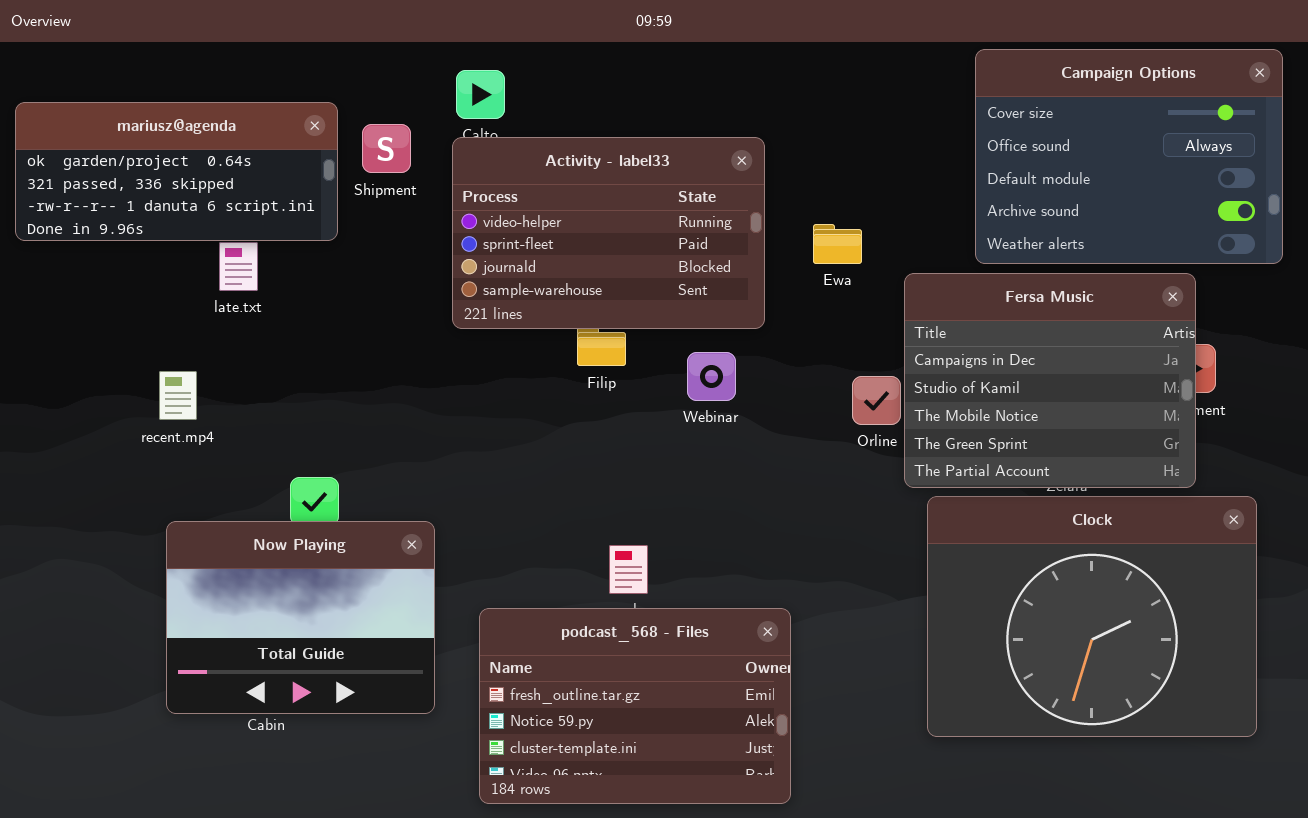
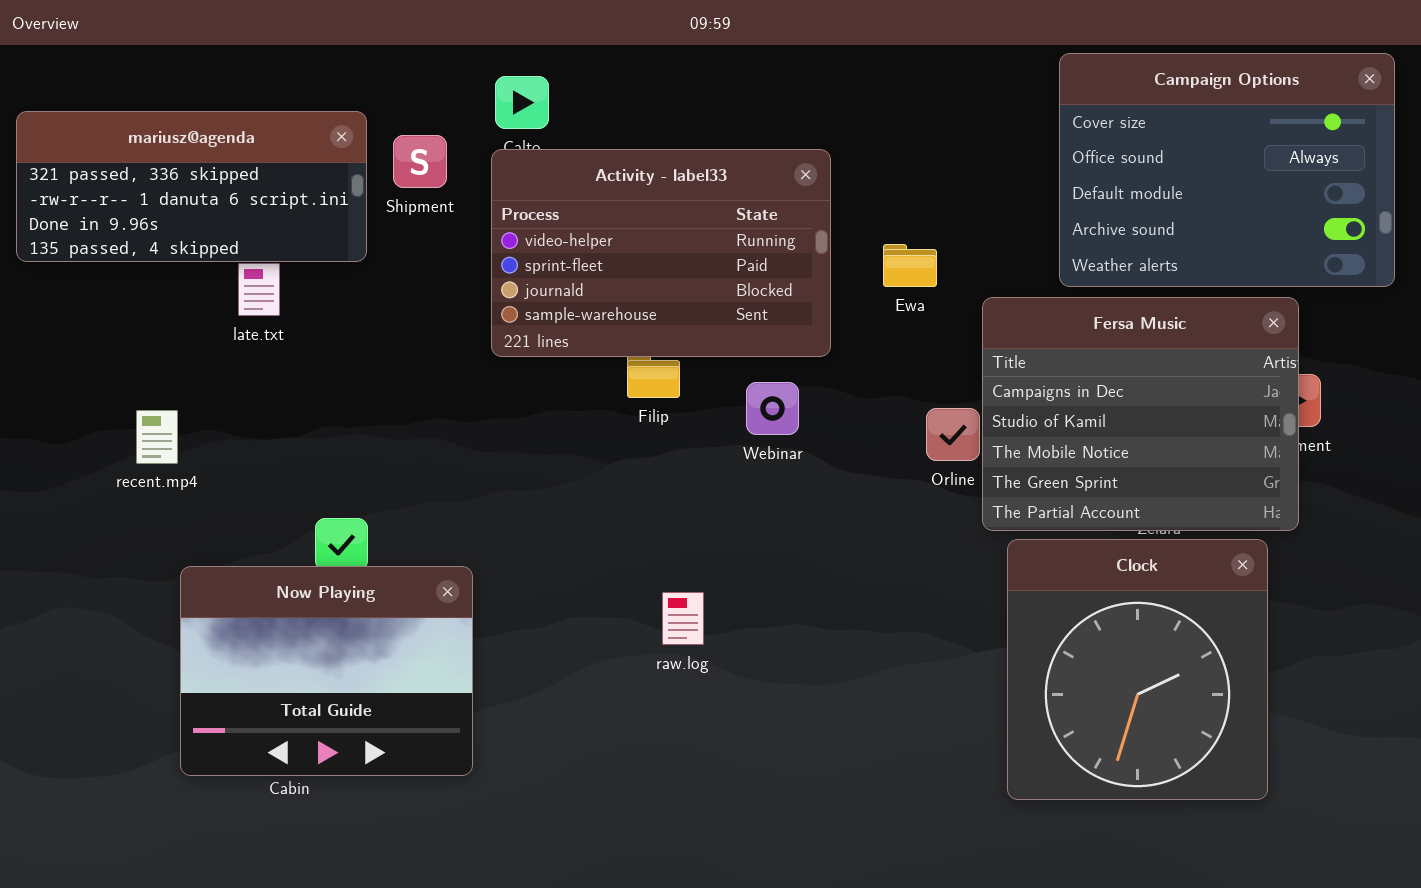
mariusz@agenda: [15,102,338,241] -> [16,111,367,262], scrolled down 1 row
recent.mp4: [159,371,197,420] -> [136,410,178,464], moved
Clock: [927,496,1257,737] -> [1007,539,1268,800], resized
podcast_568 - Files: [479,608,791,804] -> none, closed

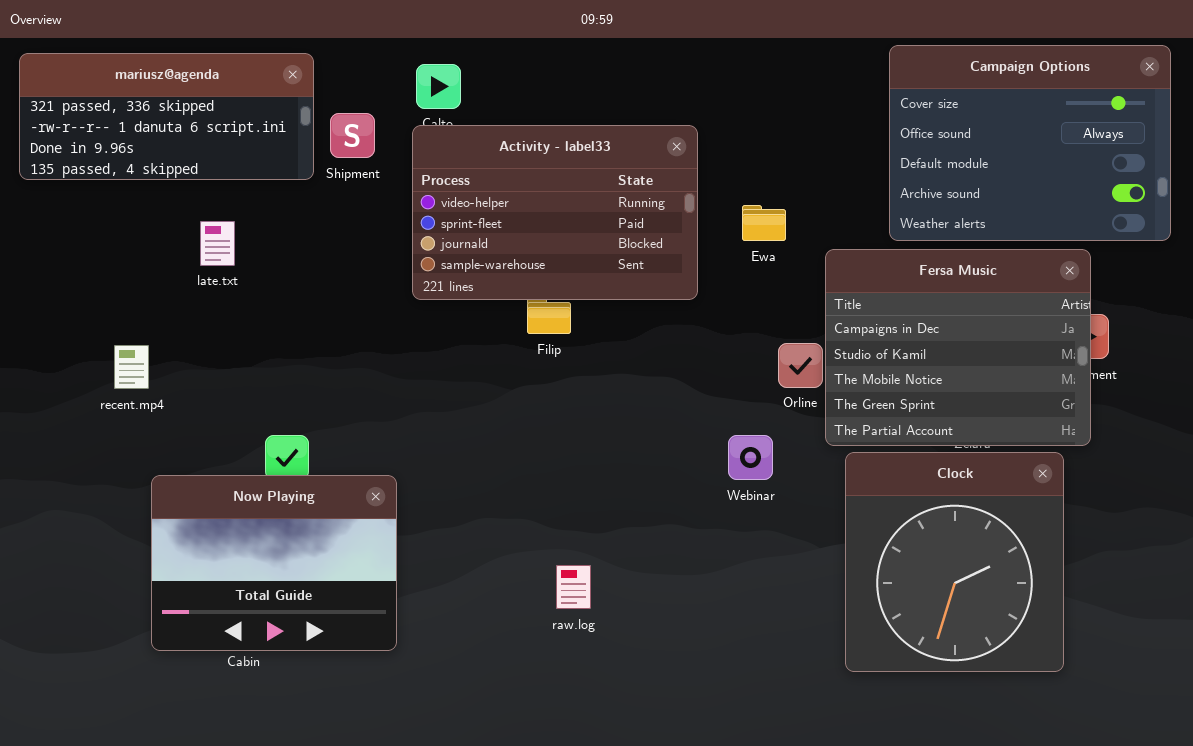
mariusz@agenda: [16,111,367,262] -> [19,53,314,180], moved
Webinar: [746,382,799,435] -> [728,435,773,480], moved
raw.log: [662,592,704,645] -> [556,565,591,609], moved

